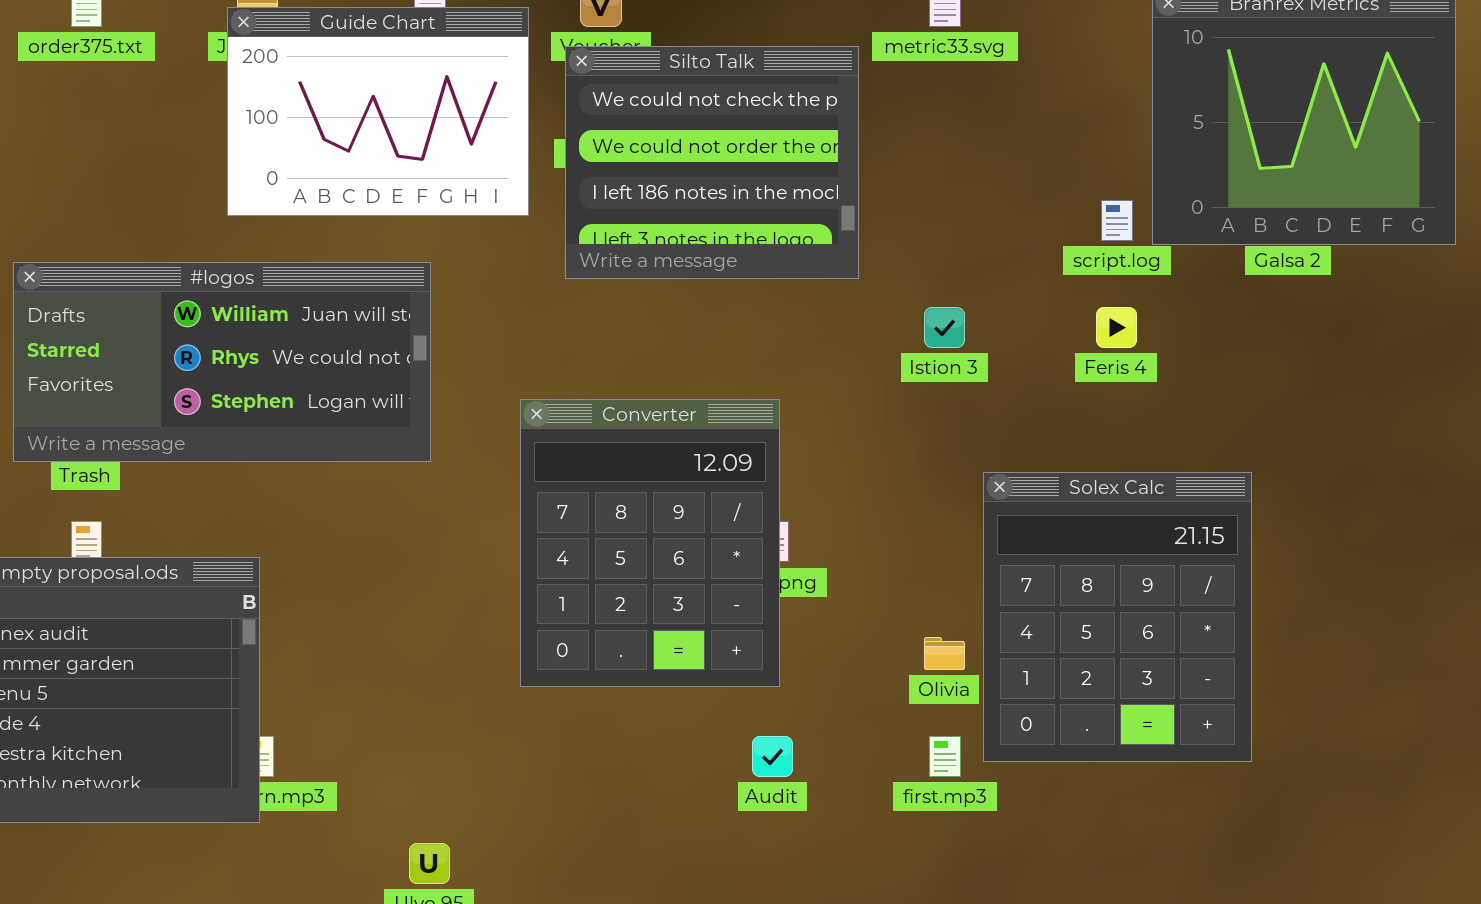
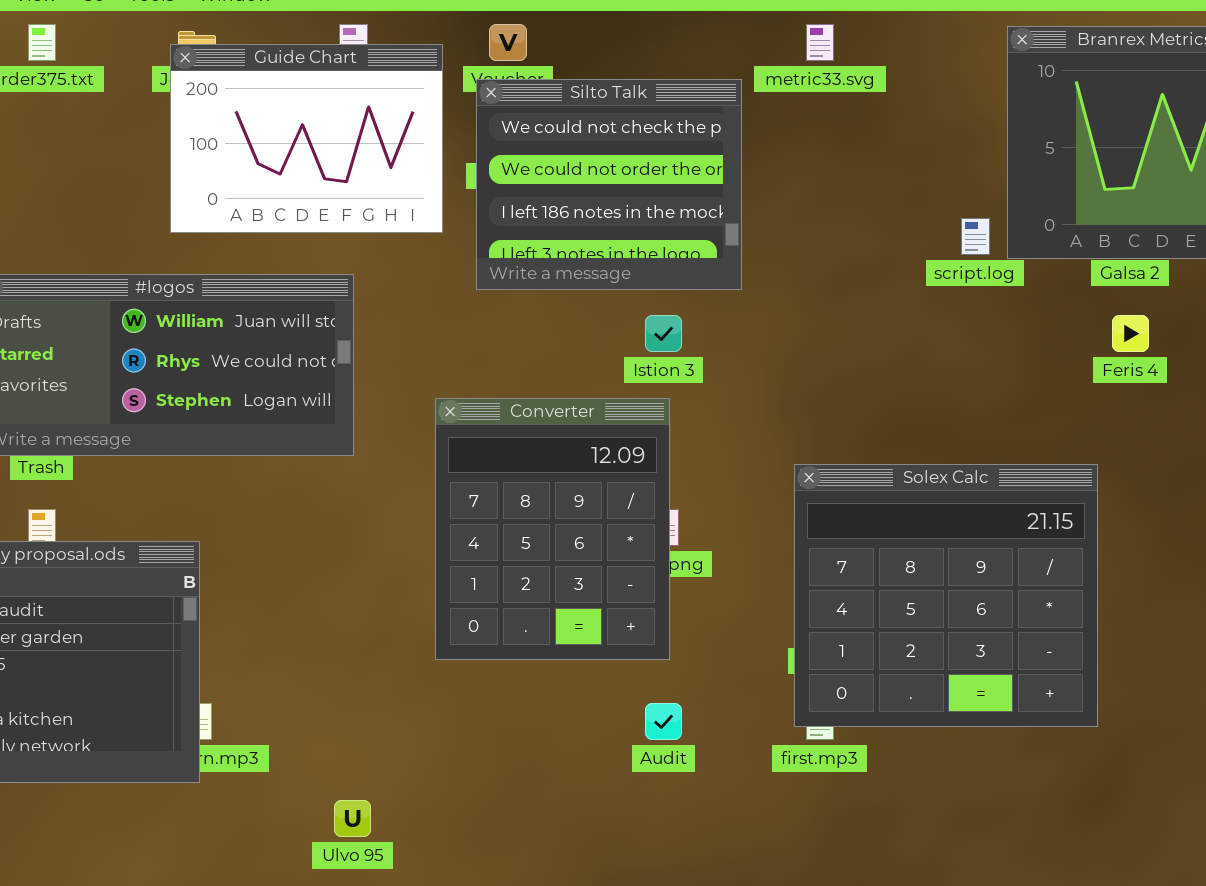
Istion 3: [924,307,965,348] -> [645,315,682,352], moved
Feris 4: [1096,307,1137,348] -> [1112,315,1149,352], moved
Solex Calc: [983,472,1252,762] -> [794,464,1098,727], resized

